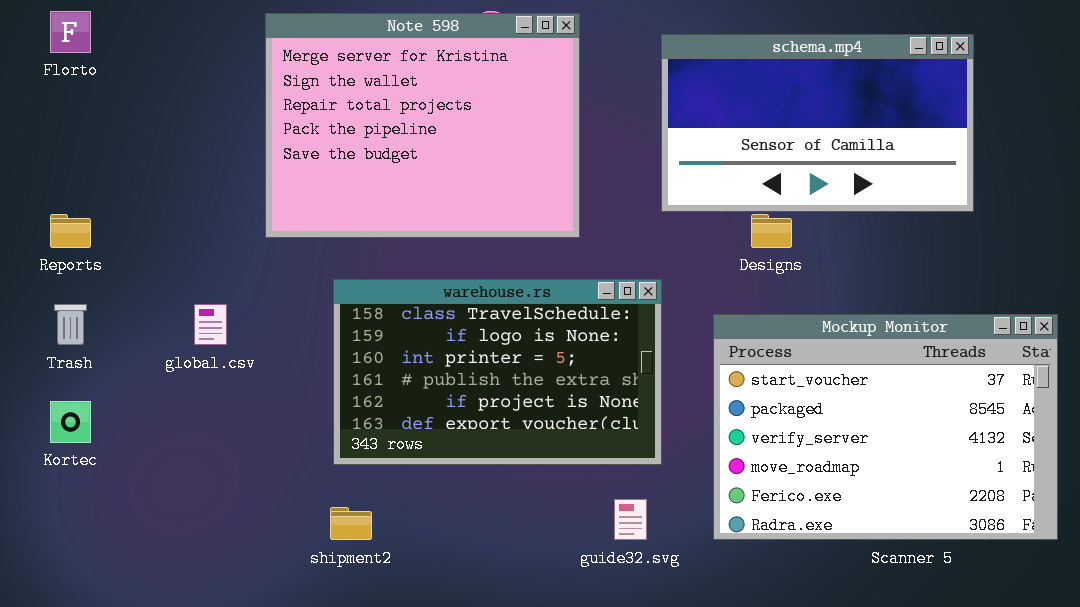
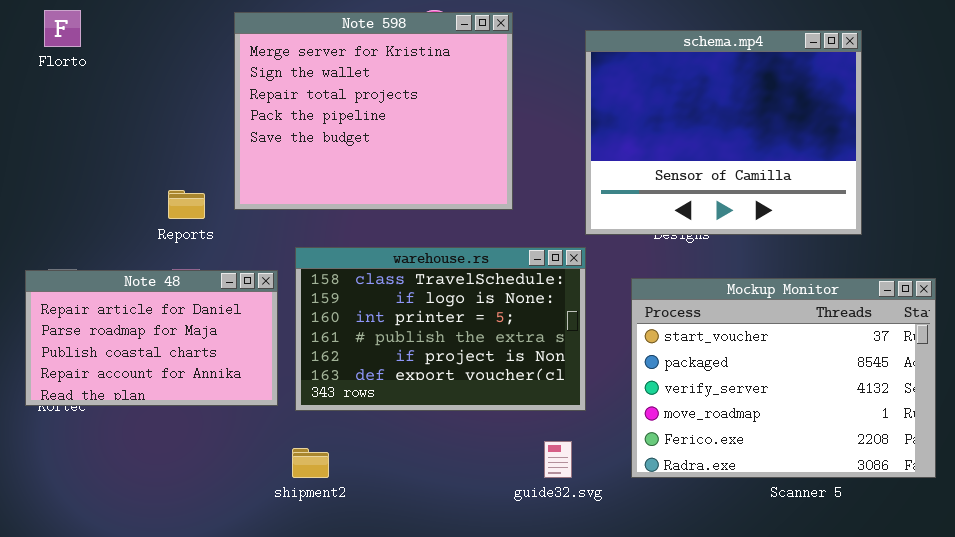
schema.mp4: [661,34,974,212] -> [585,30,862,235], resized
Reports: [50,214,91,248] -> [168,190,205,219], moved
Note 48: none -> [25,270,278,406], opened

